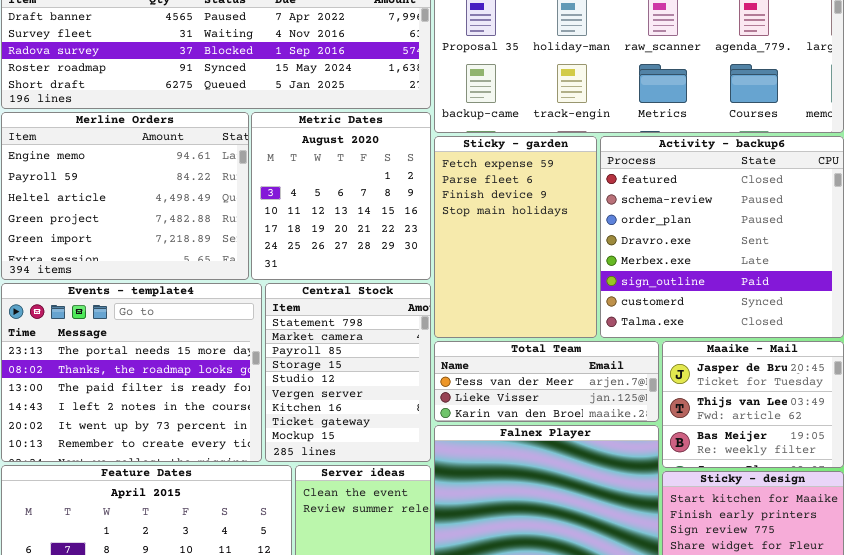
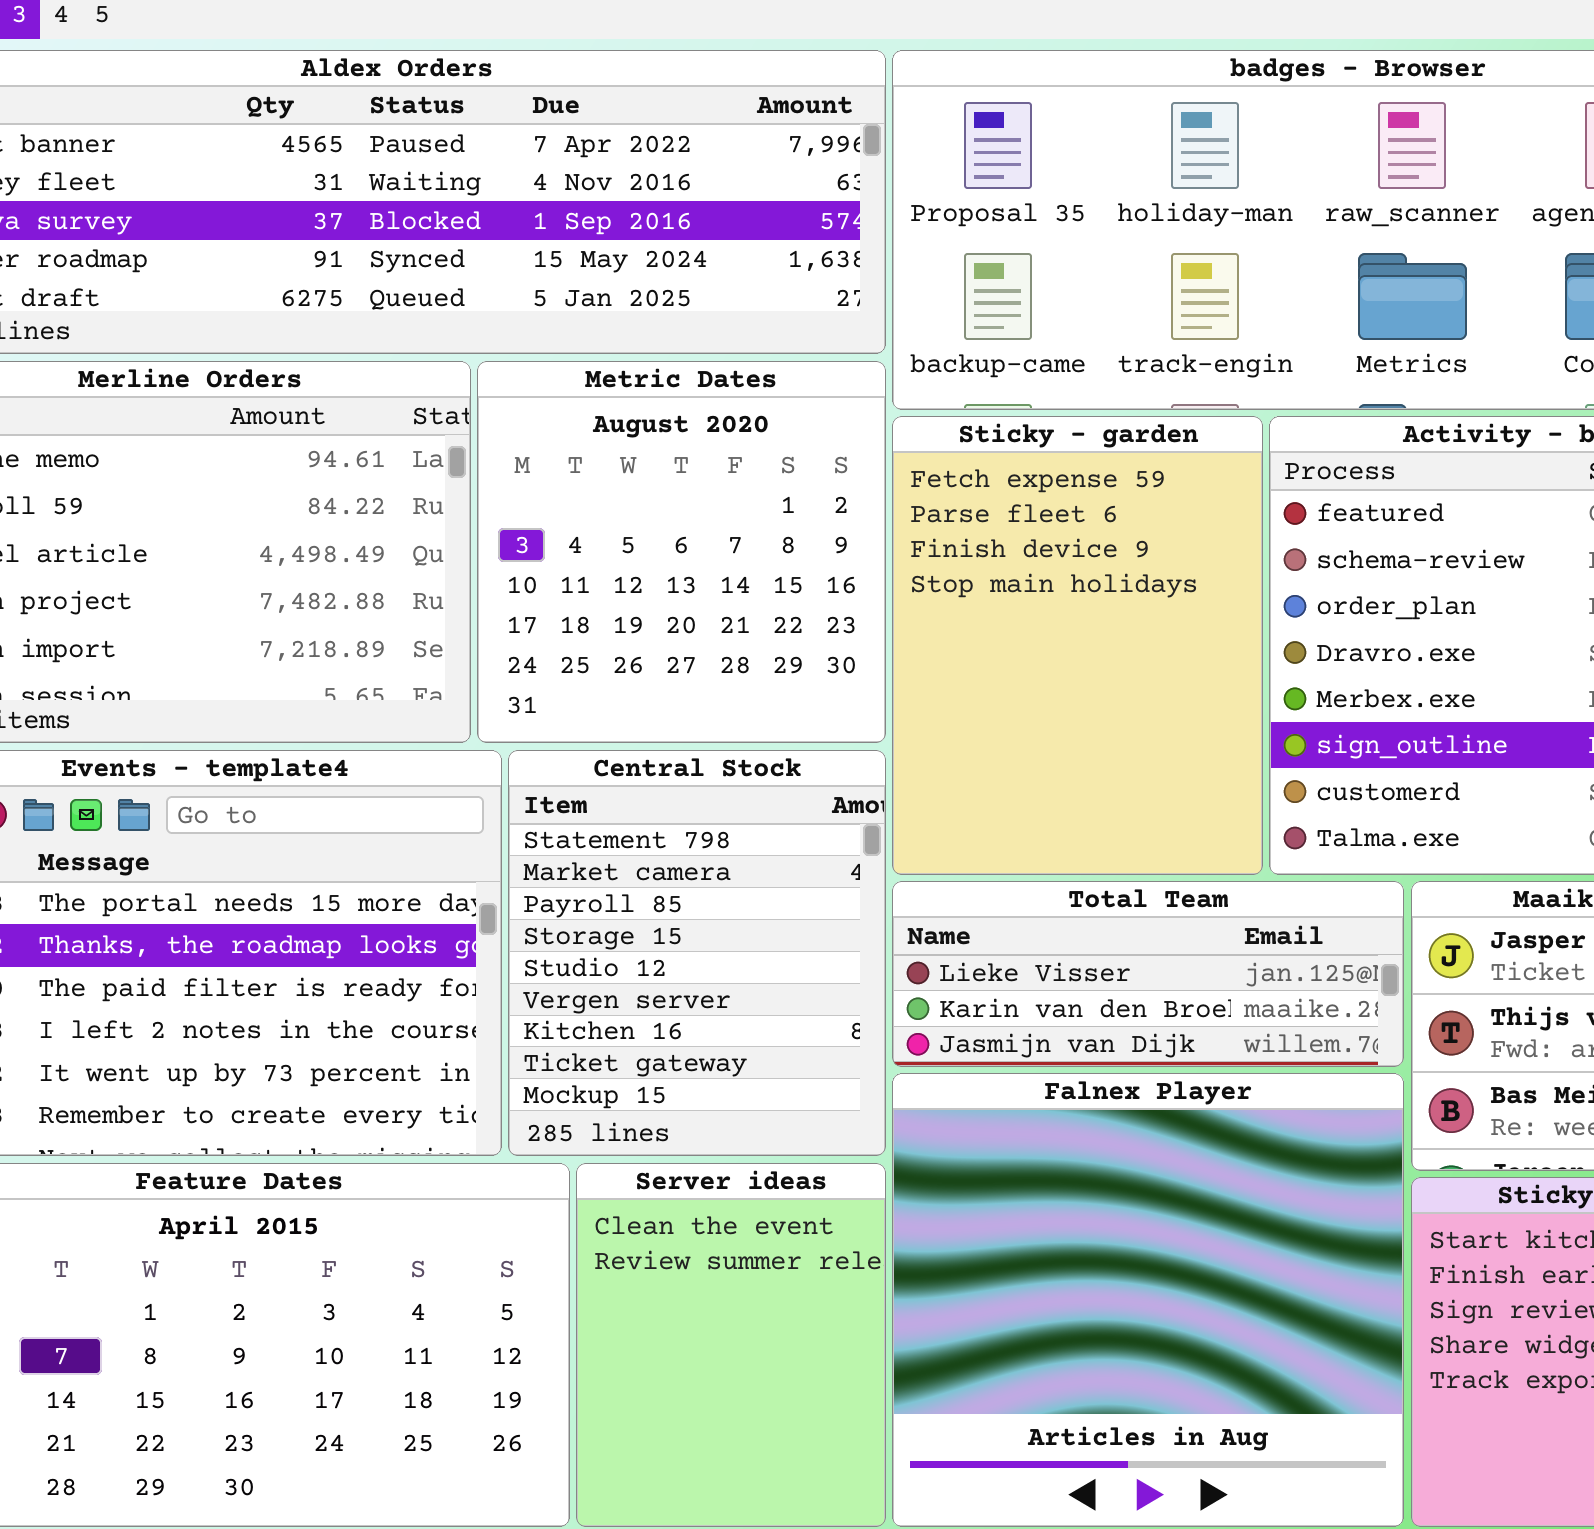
Total Team: [434,341,659,422] -> [892,881,1404,1067], scrolled down 1 row

